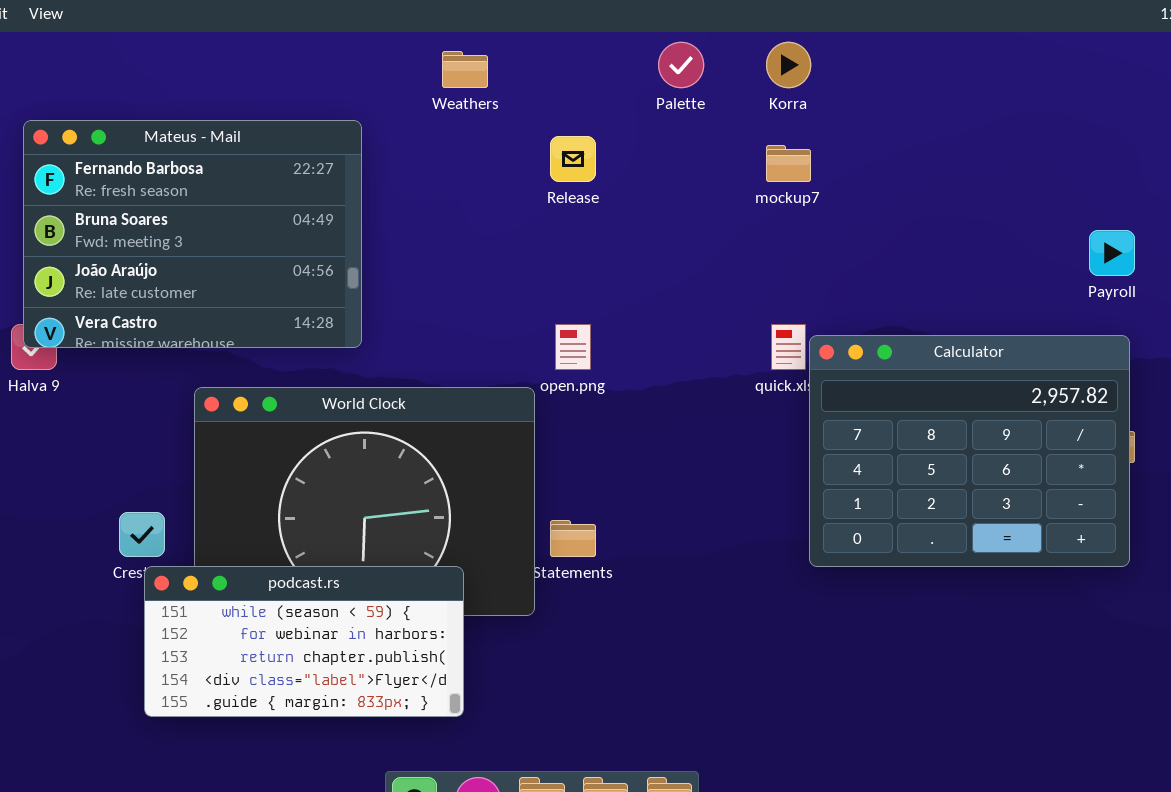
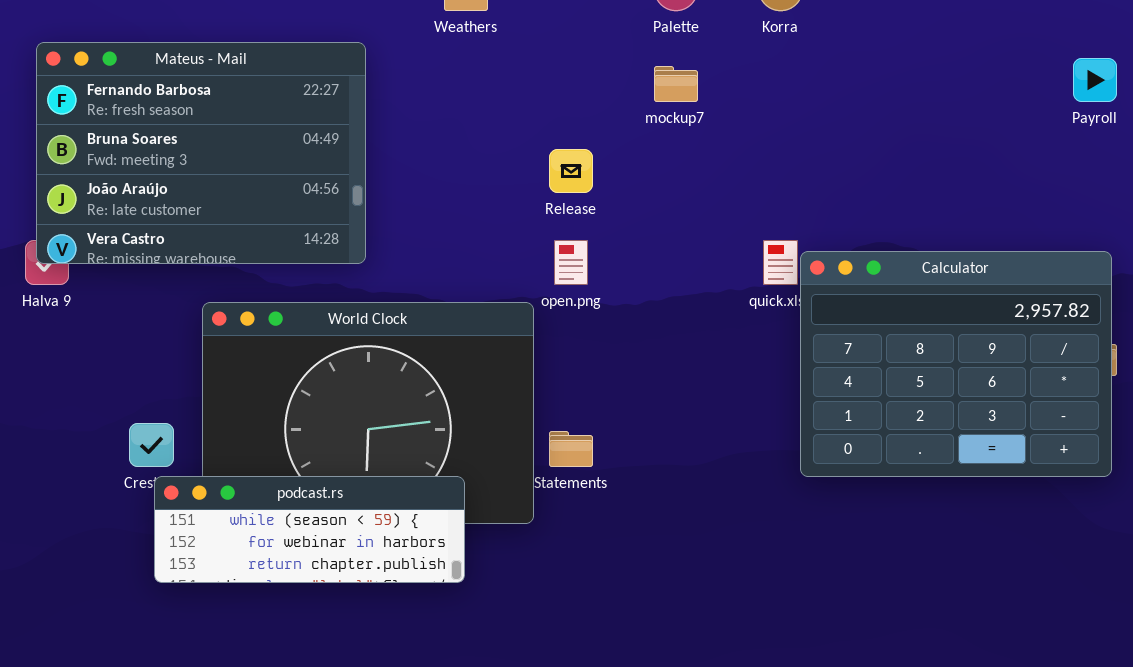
Release: [550,136,596,182] -> [549,149,593,193], moved
mockup7: [766,145,811,182] -> [654,66,698,102], moved
Payroll: [1089,230,1135,276] -> [1073,58,1117,102], moved
podcast.rs: [144,566,464,717] -> [154,476,465,583], resized

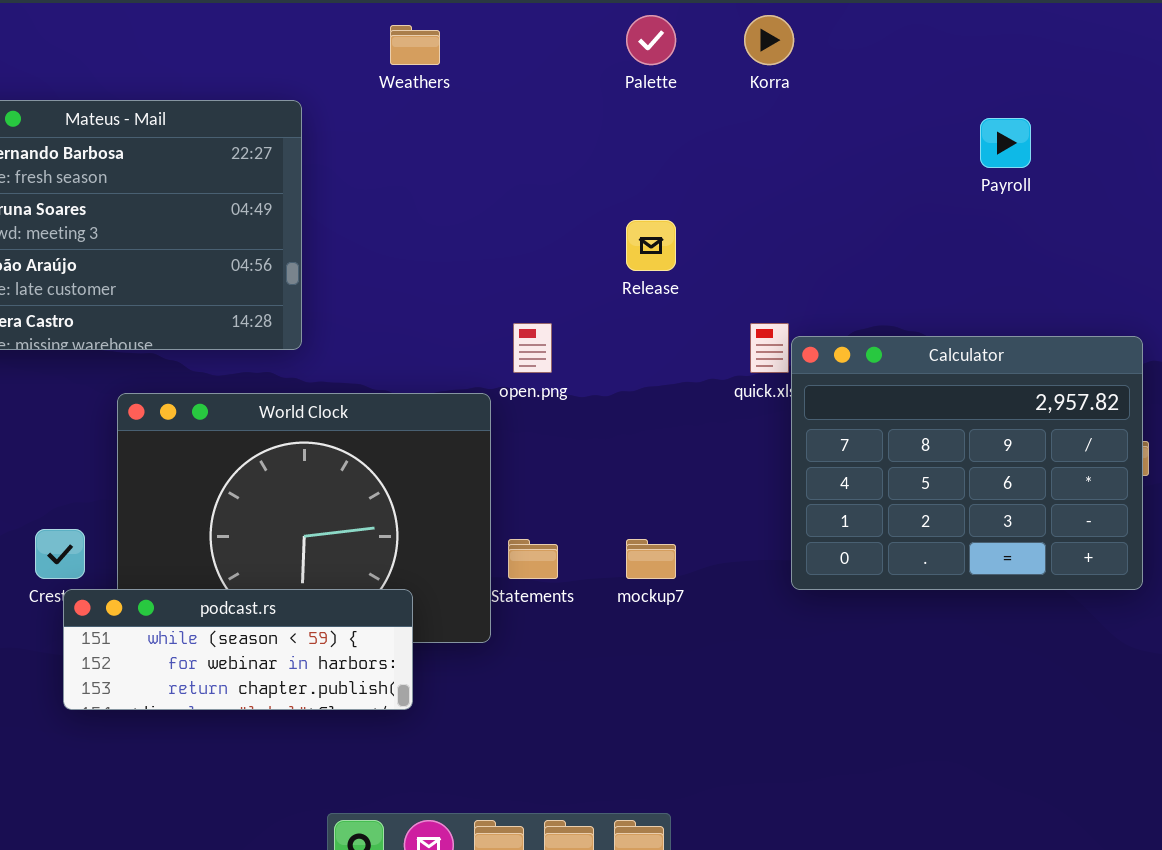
Payroll: [1073,58,1117,102] -> [980,118,1031,168], moved
mockup7: [654,66,698,102] -> [626,539,676,579], moved
Release: [549,149,593,193] -> [626,220,676,271], moved

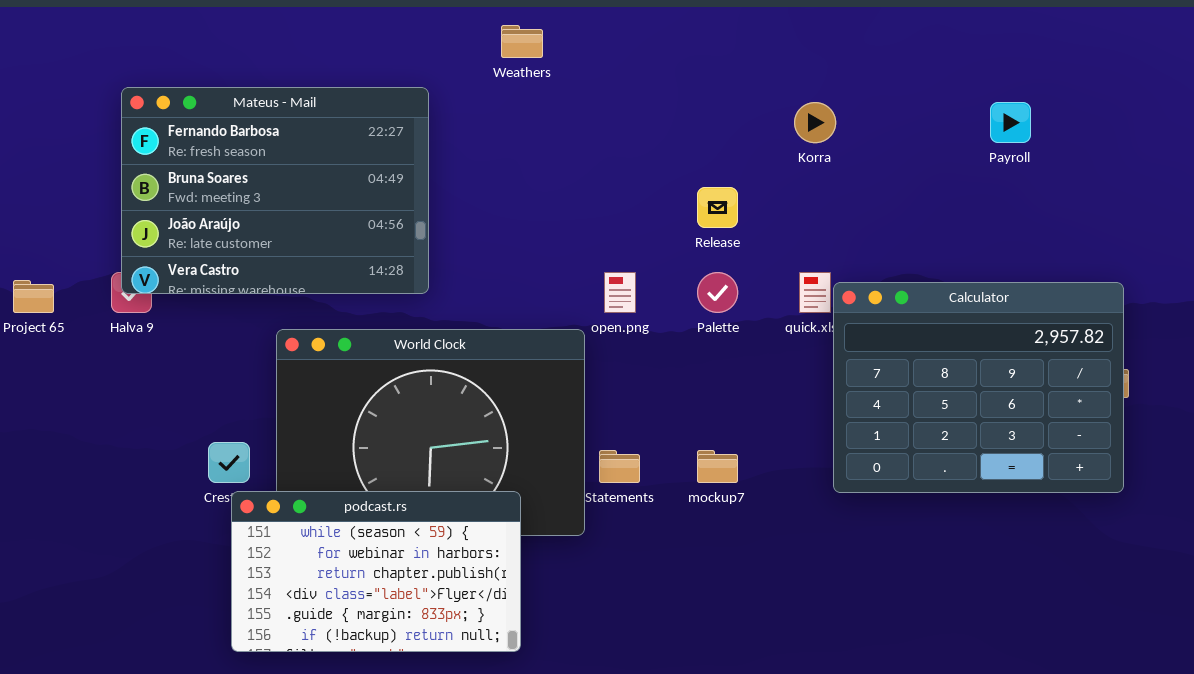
Palette: [626,15,676,65] -> [697,272,738,313], moved
Korra: [744,15,794,65] -> [794,102,836,143], moved
podcast.rs: [63,589,413,710] -> [231,491,521,652], resized

